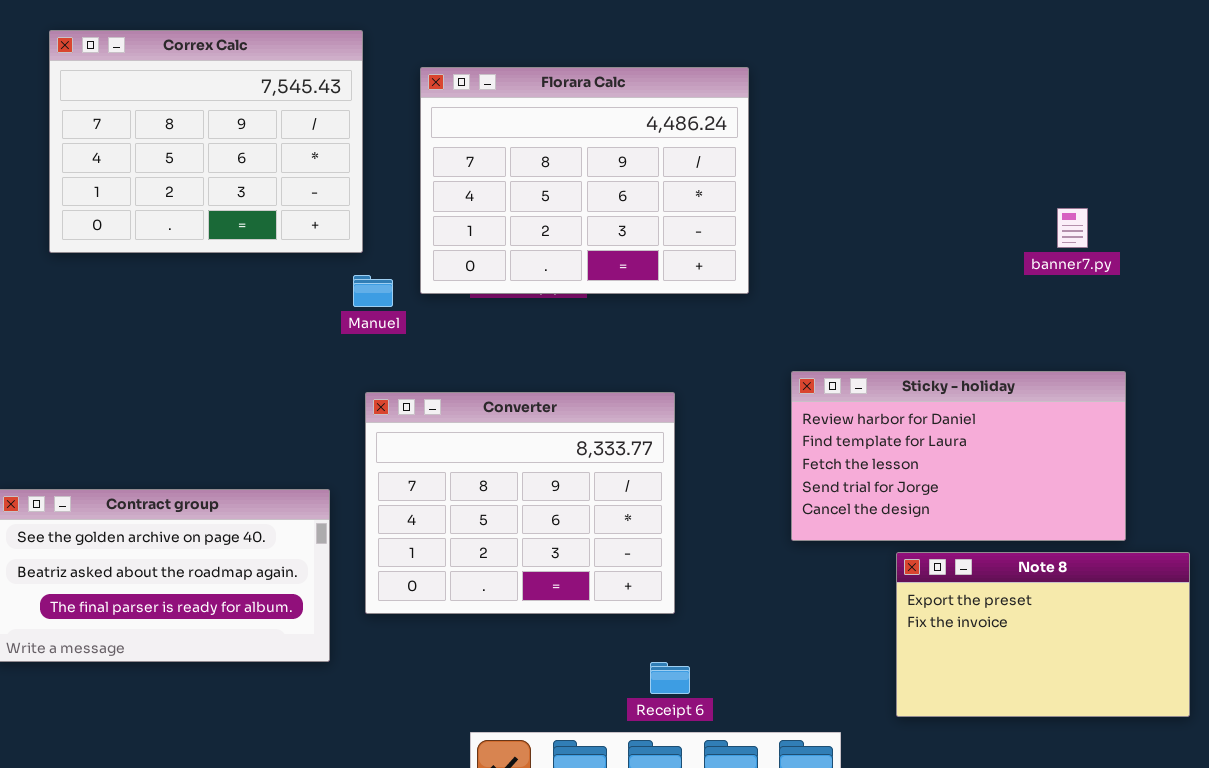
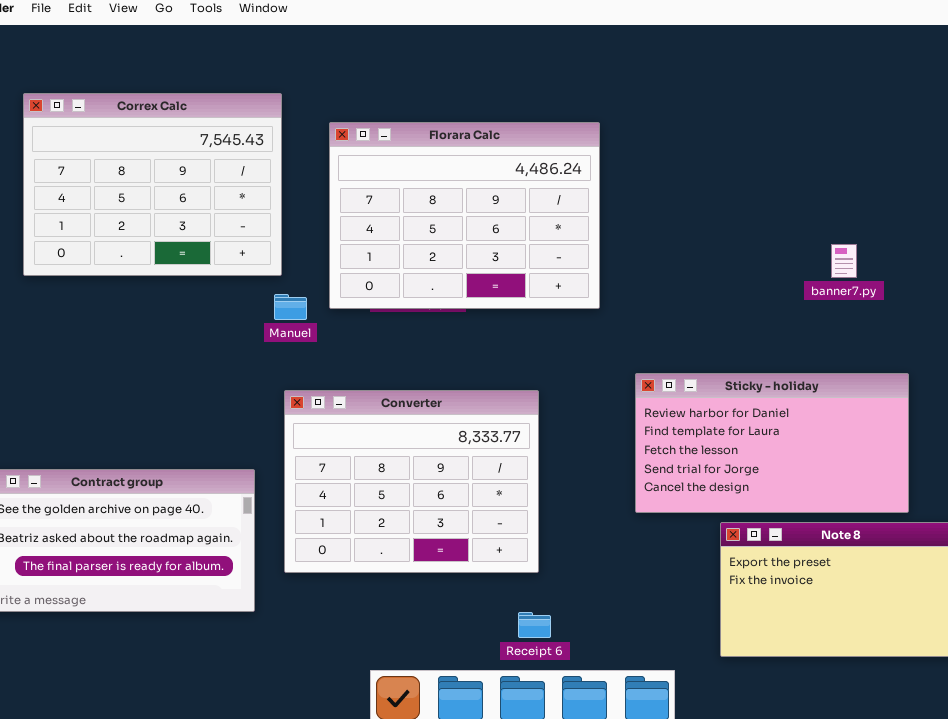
banner7.py: [1057,208,1088,248] -> [831,244,857,278], moved

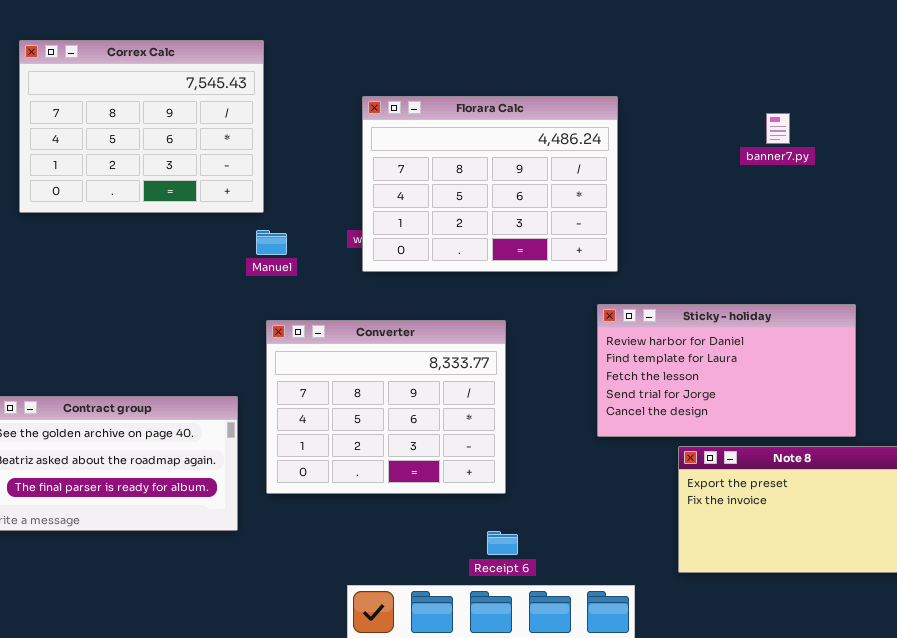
Florara Calc: [329,122,600,309] -> [362,96,618,272], moved
banner7.py: [831,244,857,278] -> [766,113,790,144], moved

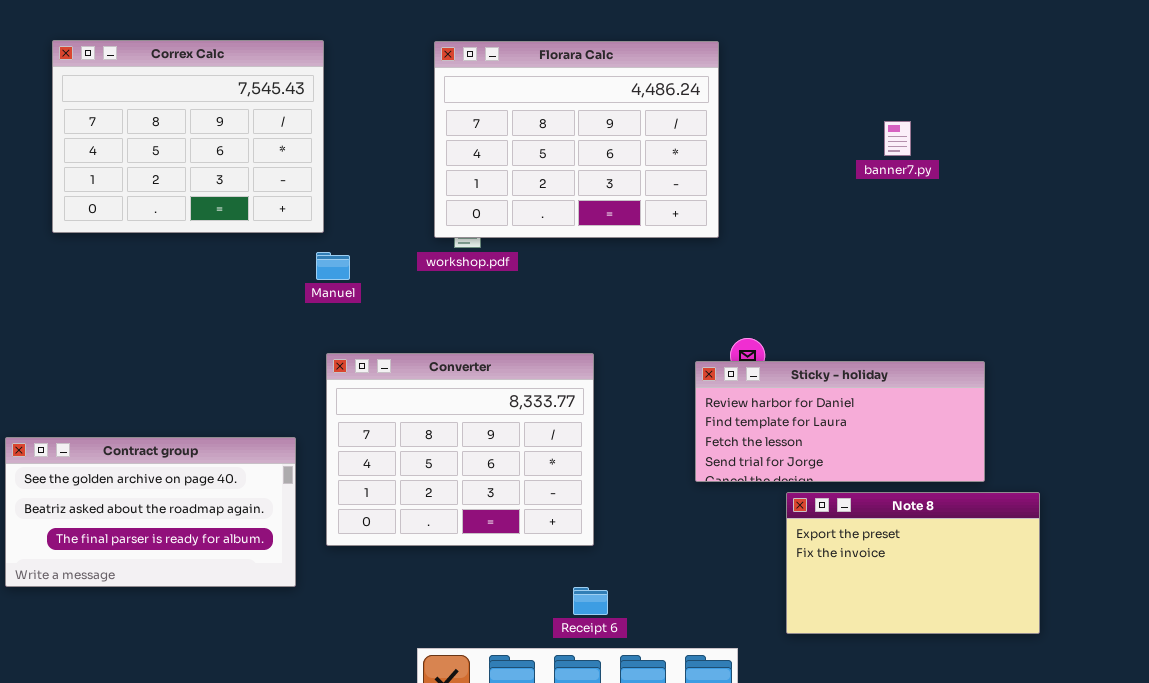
Florara Calc: [362,96,618,272] -> [434,41,719,238], moved
Sticky - holiday: [597,304,856,437] -> [695,361,985,482], resized

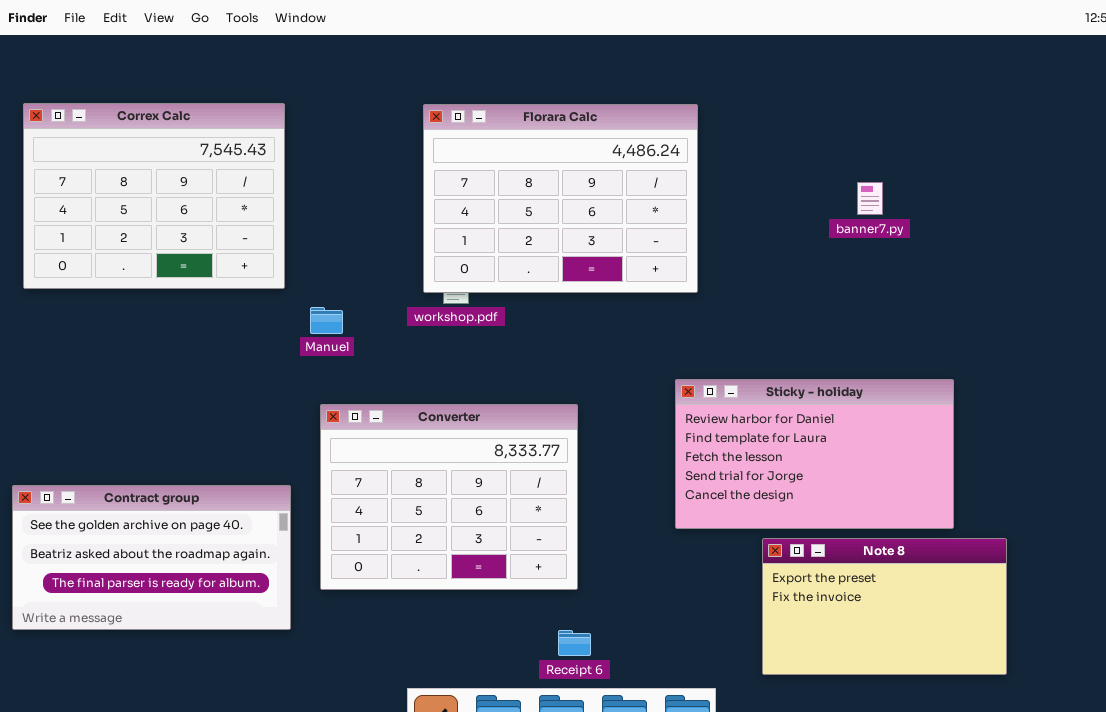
Correx Calc: [52,40,324,233] -> [23,103,285,289], moved
Sticky - holiday: [695,361,985,482] -> [675,379,954,529], resized

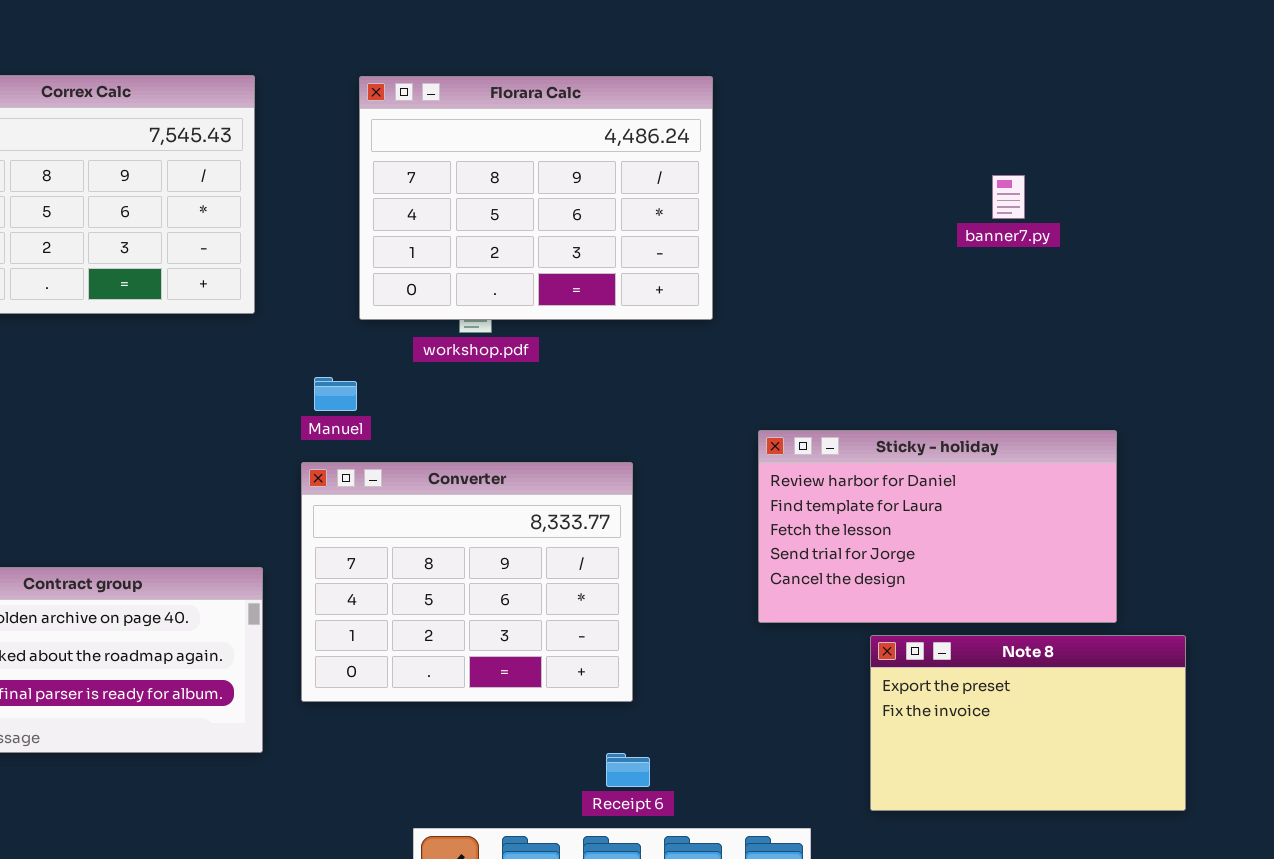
Florara Calc: [423,104,698,293] -> [359,76,713,320], moved
Manuel: [310,307,343,334] -> [314,377,357,411], moved

